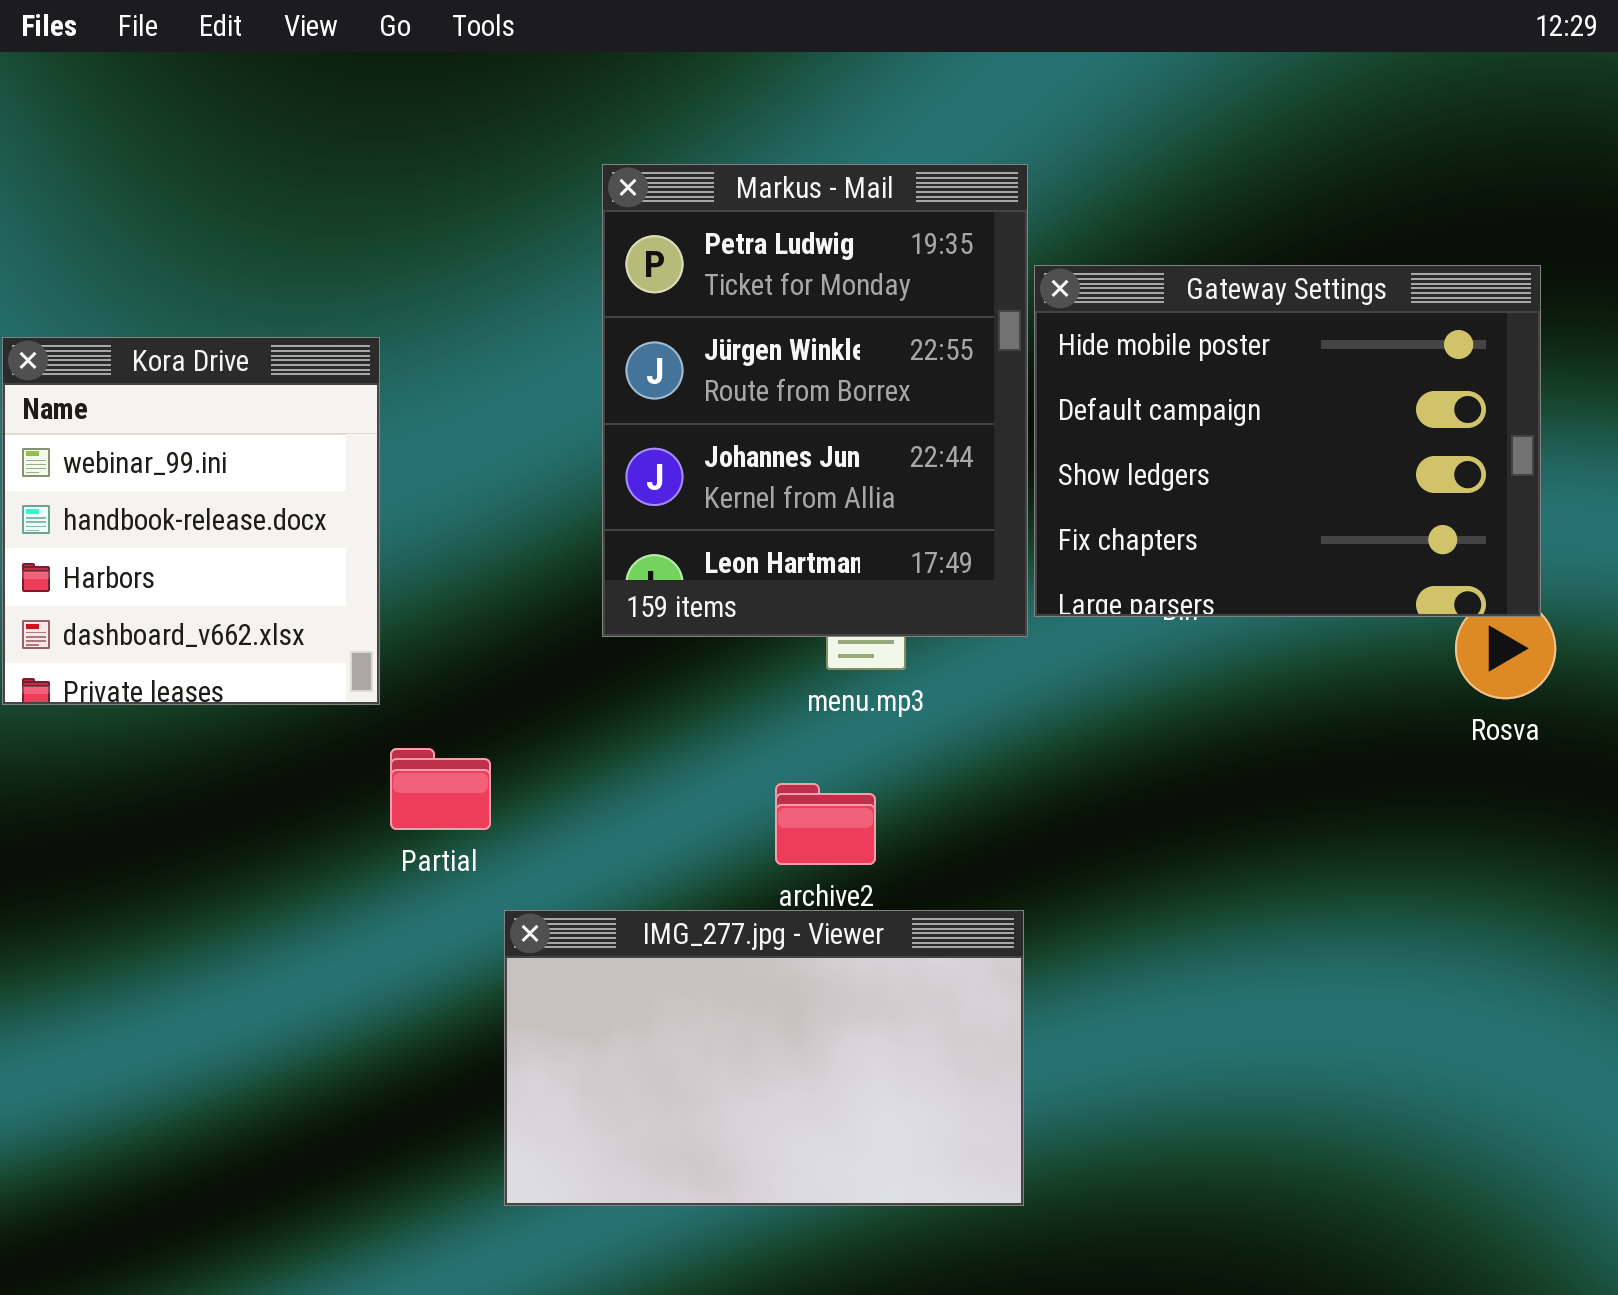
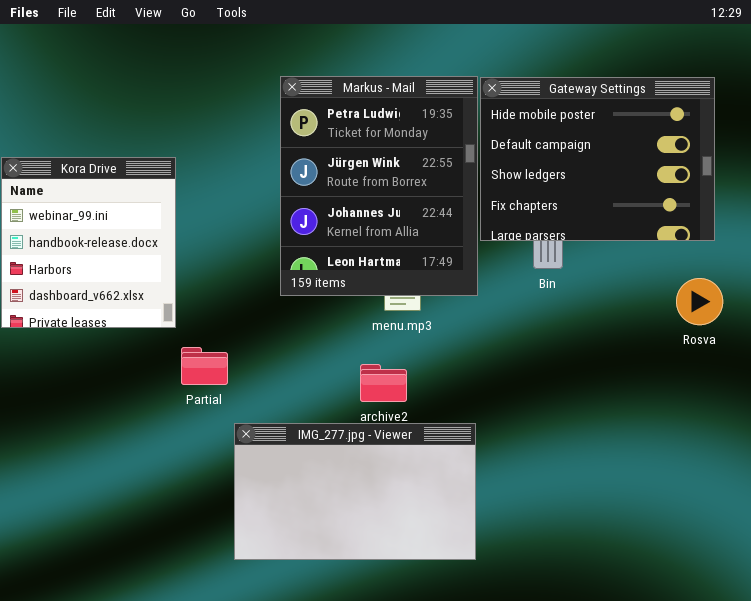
Gateway Settings: [1034,265,1541,617] -> [480,77,715,241], moved

